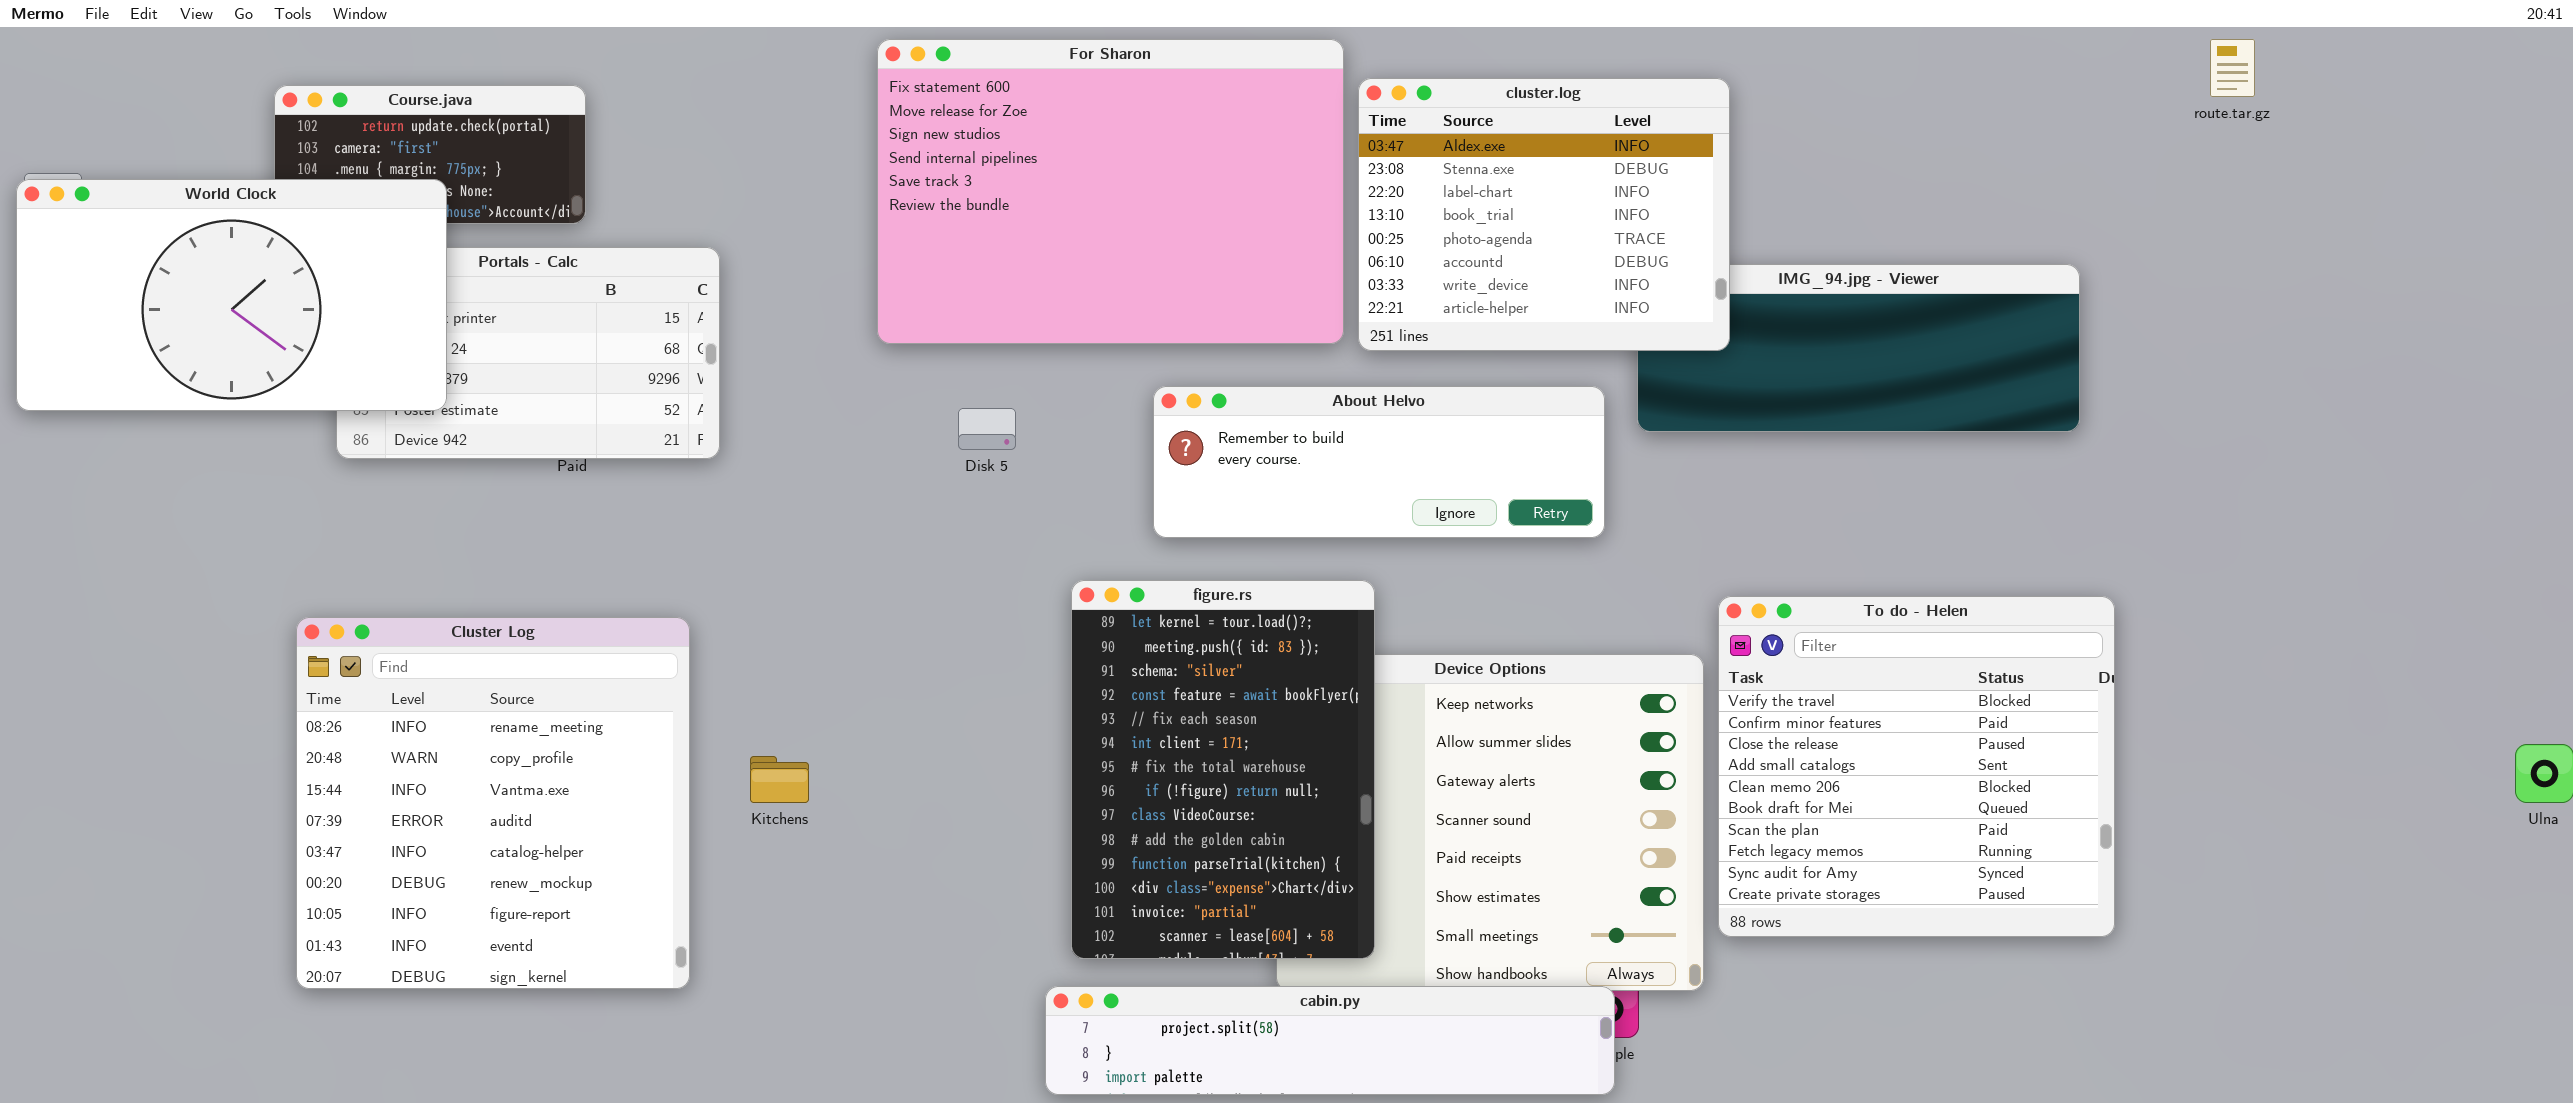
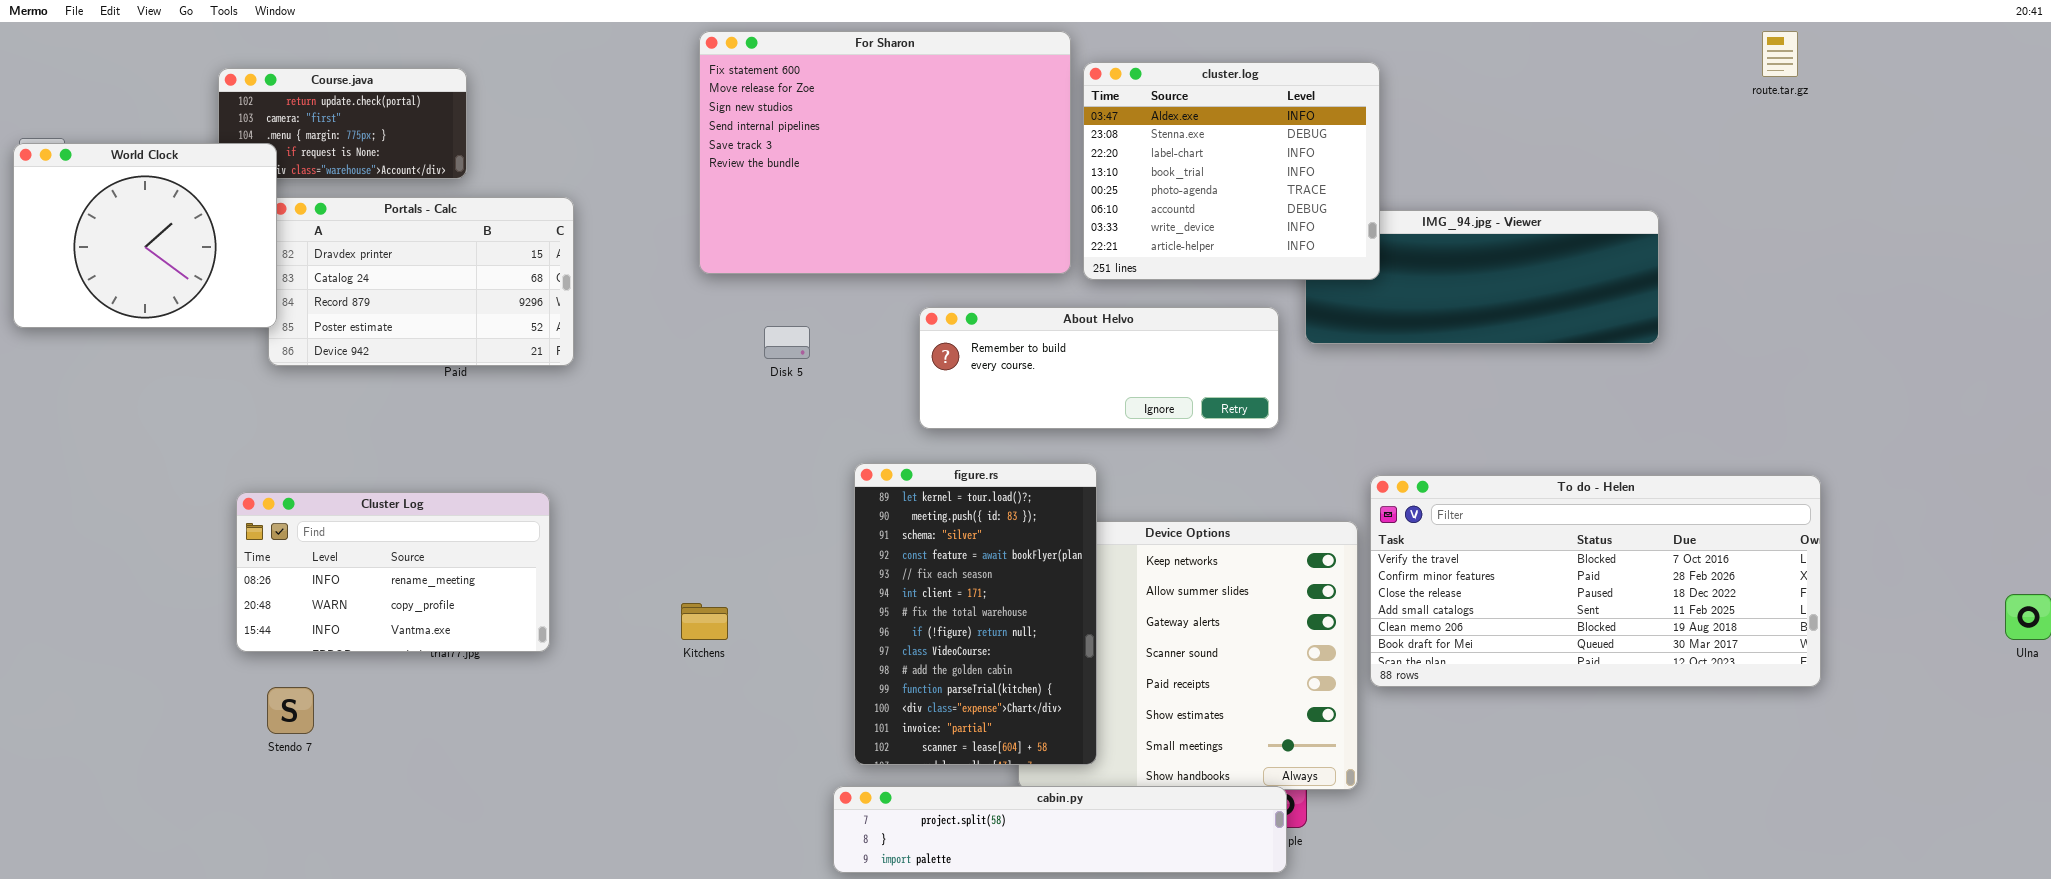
World Clock: [16,179,447,411] -> [13,143,277,328], resized
To do - Helen: [1718,596,2115,937] -> [1370,475,1821,687], resized
Cluster Log: [296,617,690,989] -> [236,492,550,652], resized
Kitchens: [750,756,809,803] -> [681,603,728,640], moved

